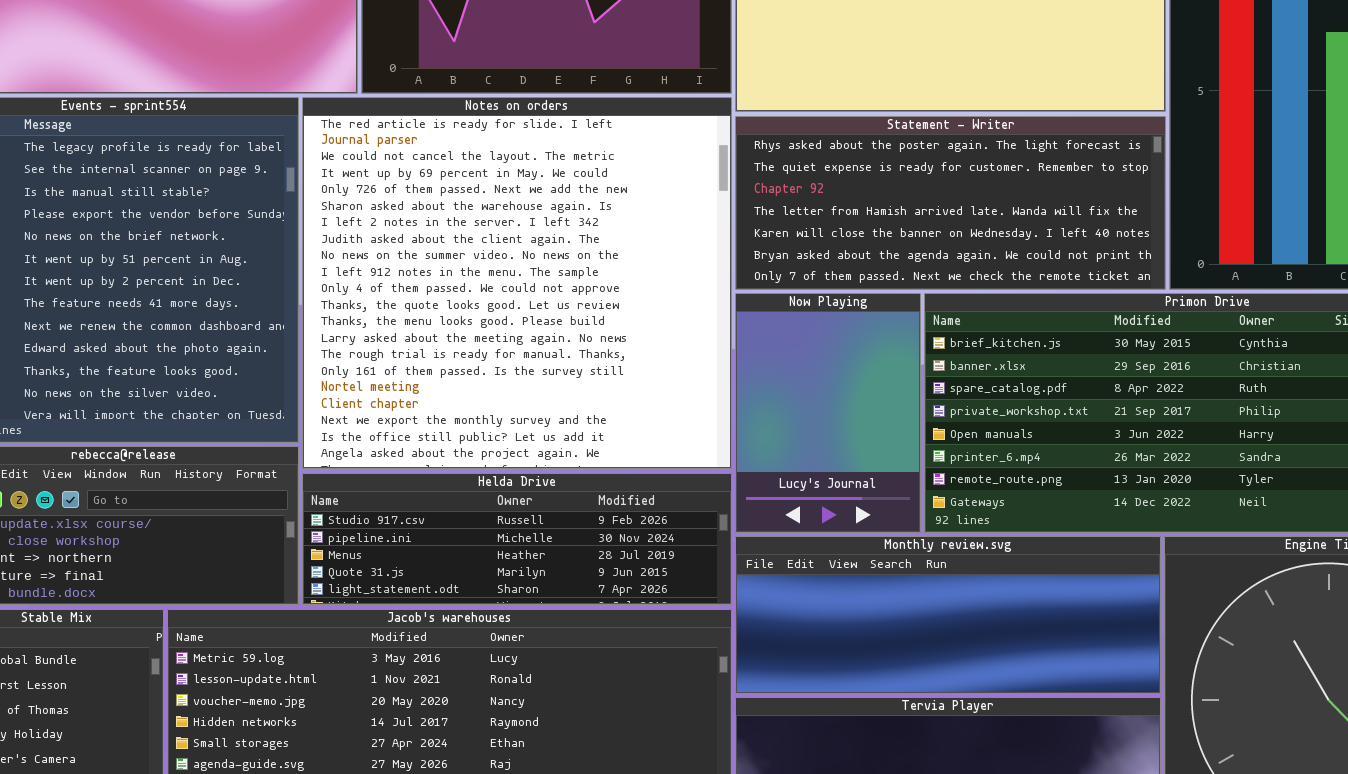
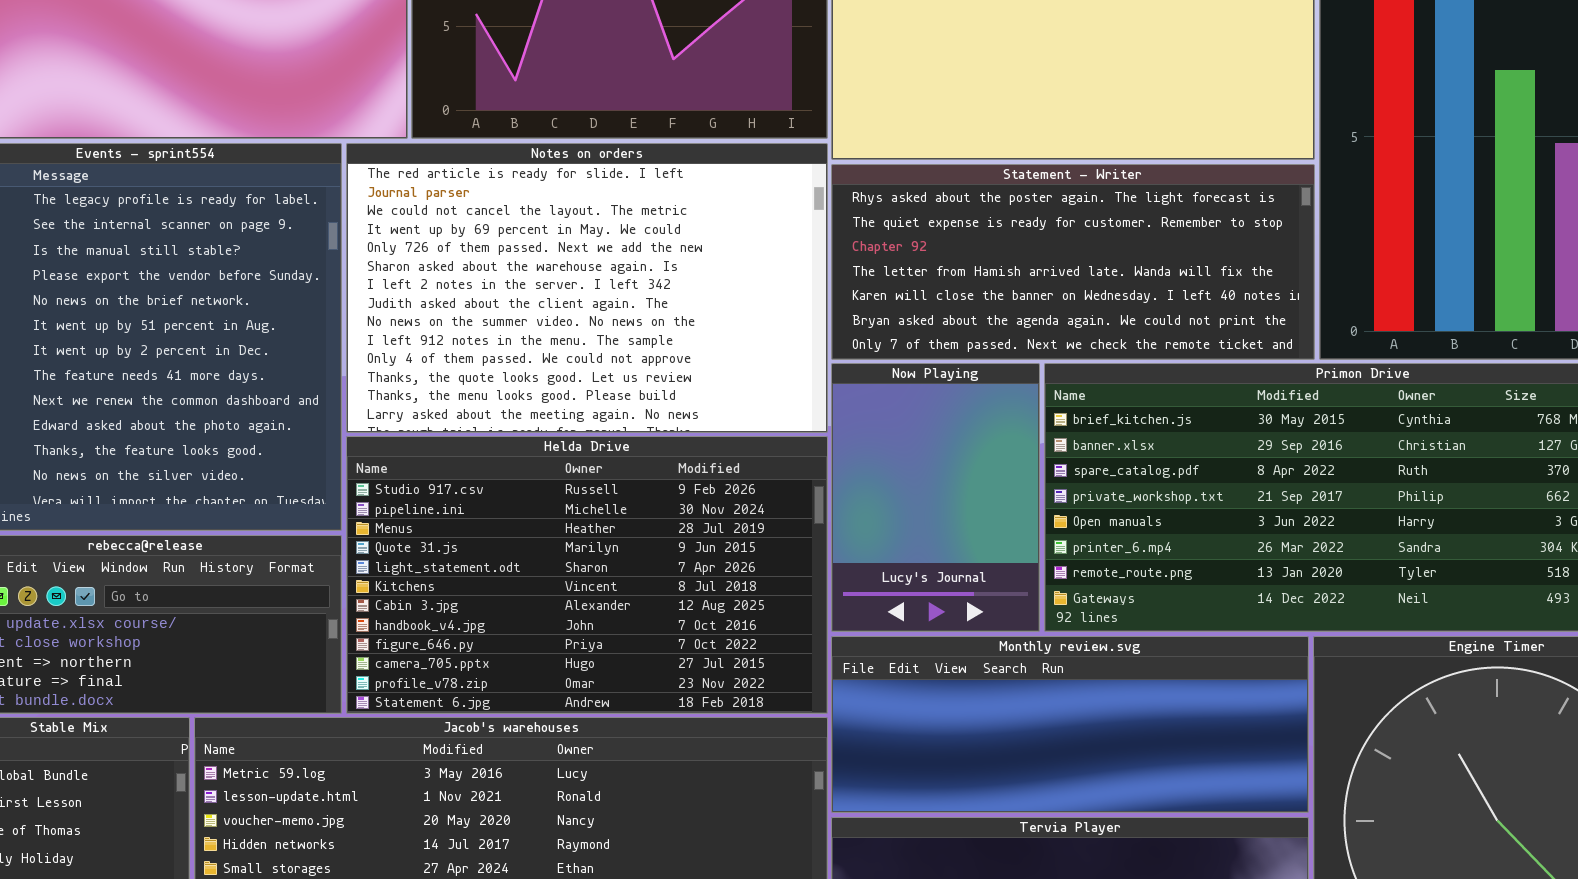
Notes on orders: [302,97,732,469] -> [346,143,828,433], resized
Helda Drive: [302,473,732,605] -> [346,436,828,714], resized

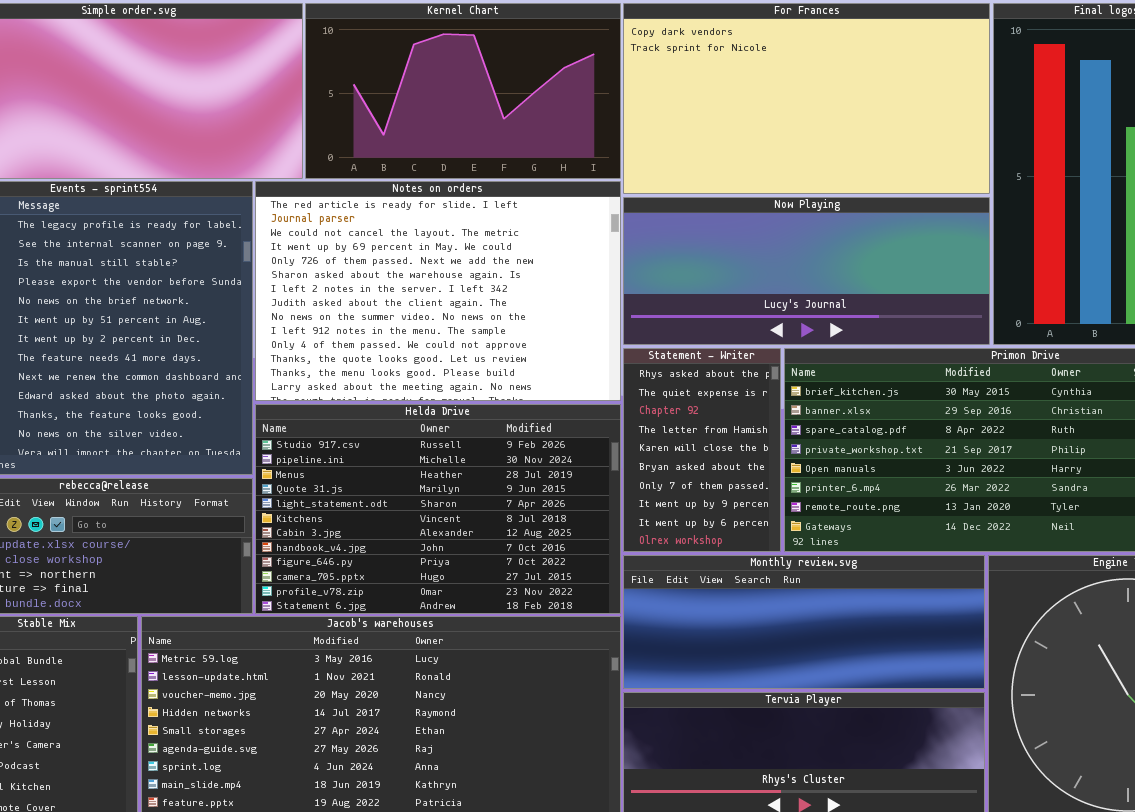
Statement - Writer: [831,164,1315,360] -> [623,348,781,552], moved, resized
Now Playing: [831,363,1040,632] -> [623,197,990,345], moved, resized

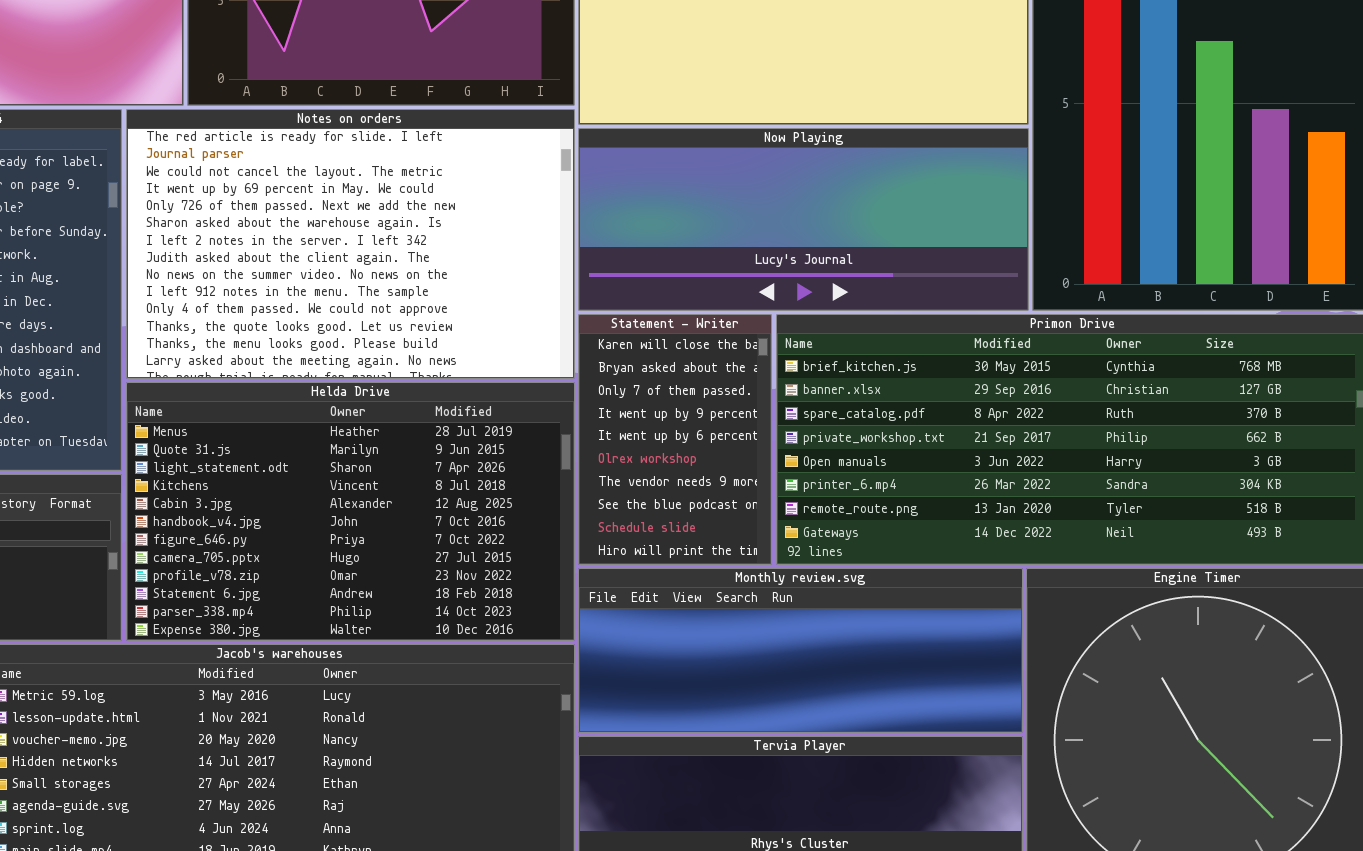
Statement - Writer: [623,348,781,552] -> [578,314,772,565], scrolled down 4 rows
Helda Drive: [255,404,621,614] -> [126,382,575,641], scrolled down 2 rows

